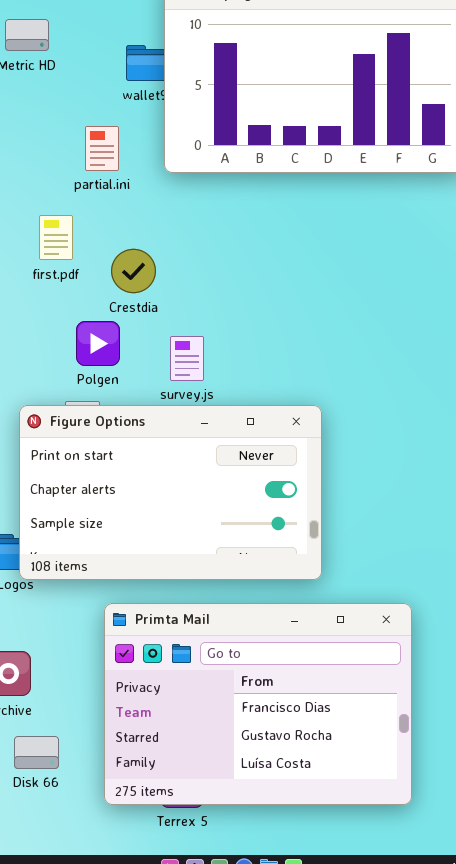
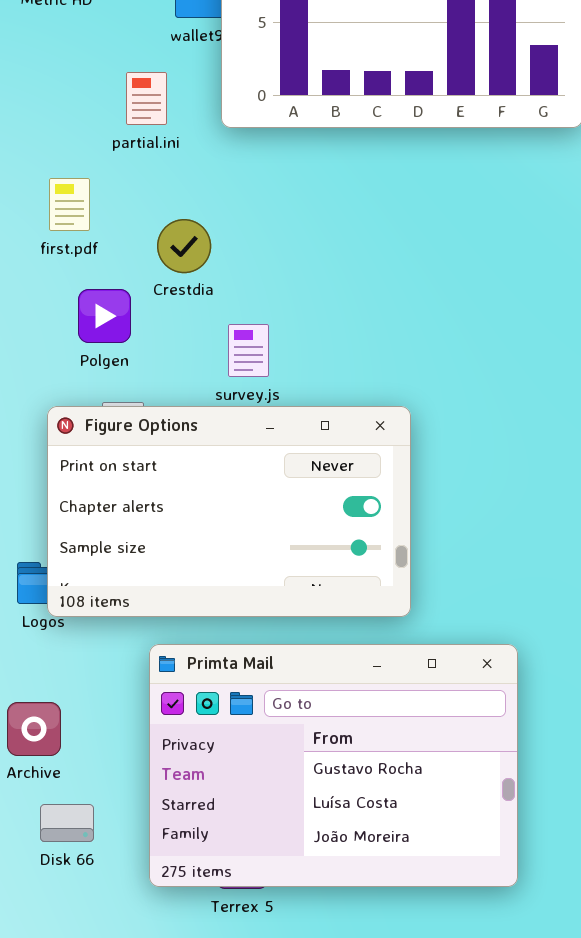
first.pdf: [39,215,73,260] -> [49,178,90,231], moved
Polgen: [76,321,120,366] -> [78,289,131,343], moved
Primta Mail: [104,603,412,805] -> [149,644,518,887], scrolled down 1 row

